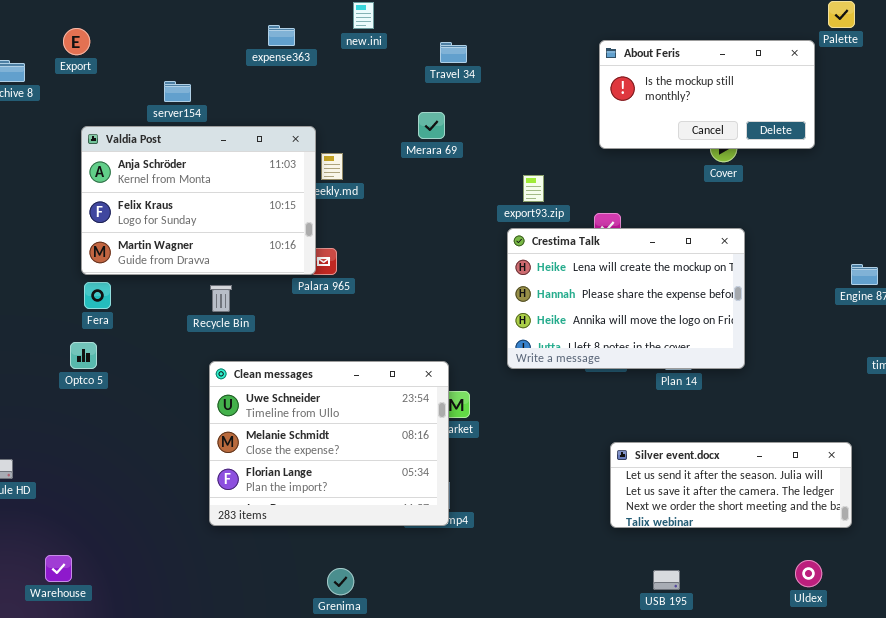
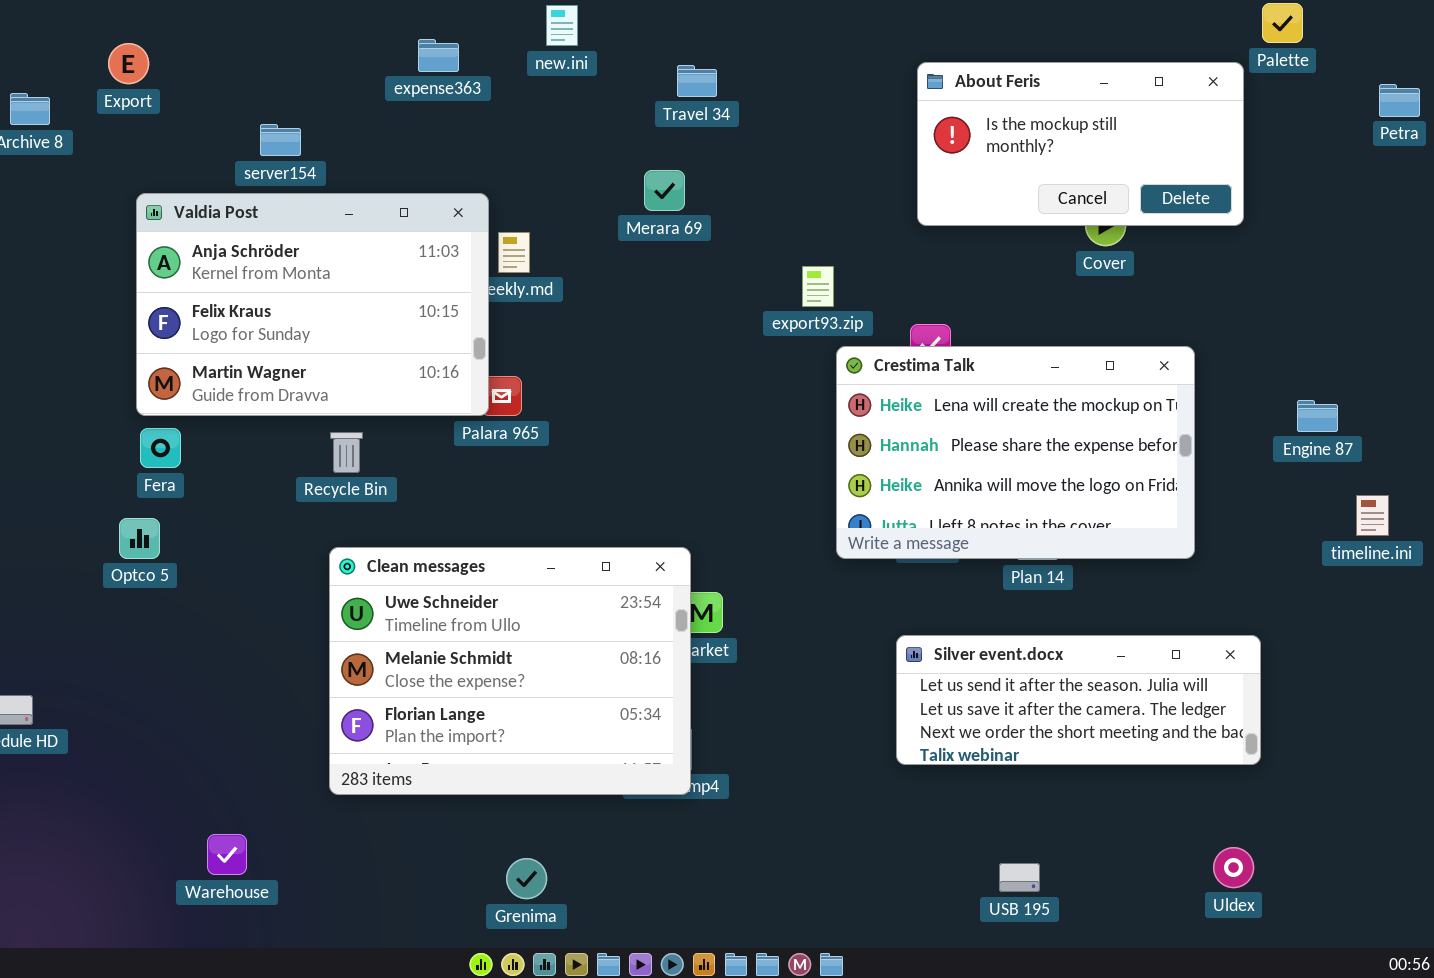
Crestima Talk: [507,228,745,369] -> [836,346,1195,559], moved
Silver event.docx: [610,442,852,528] -> [896,635,1261,765], moved
Warehouse: [45,555,72,582] -> [207,834,247,875], moved

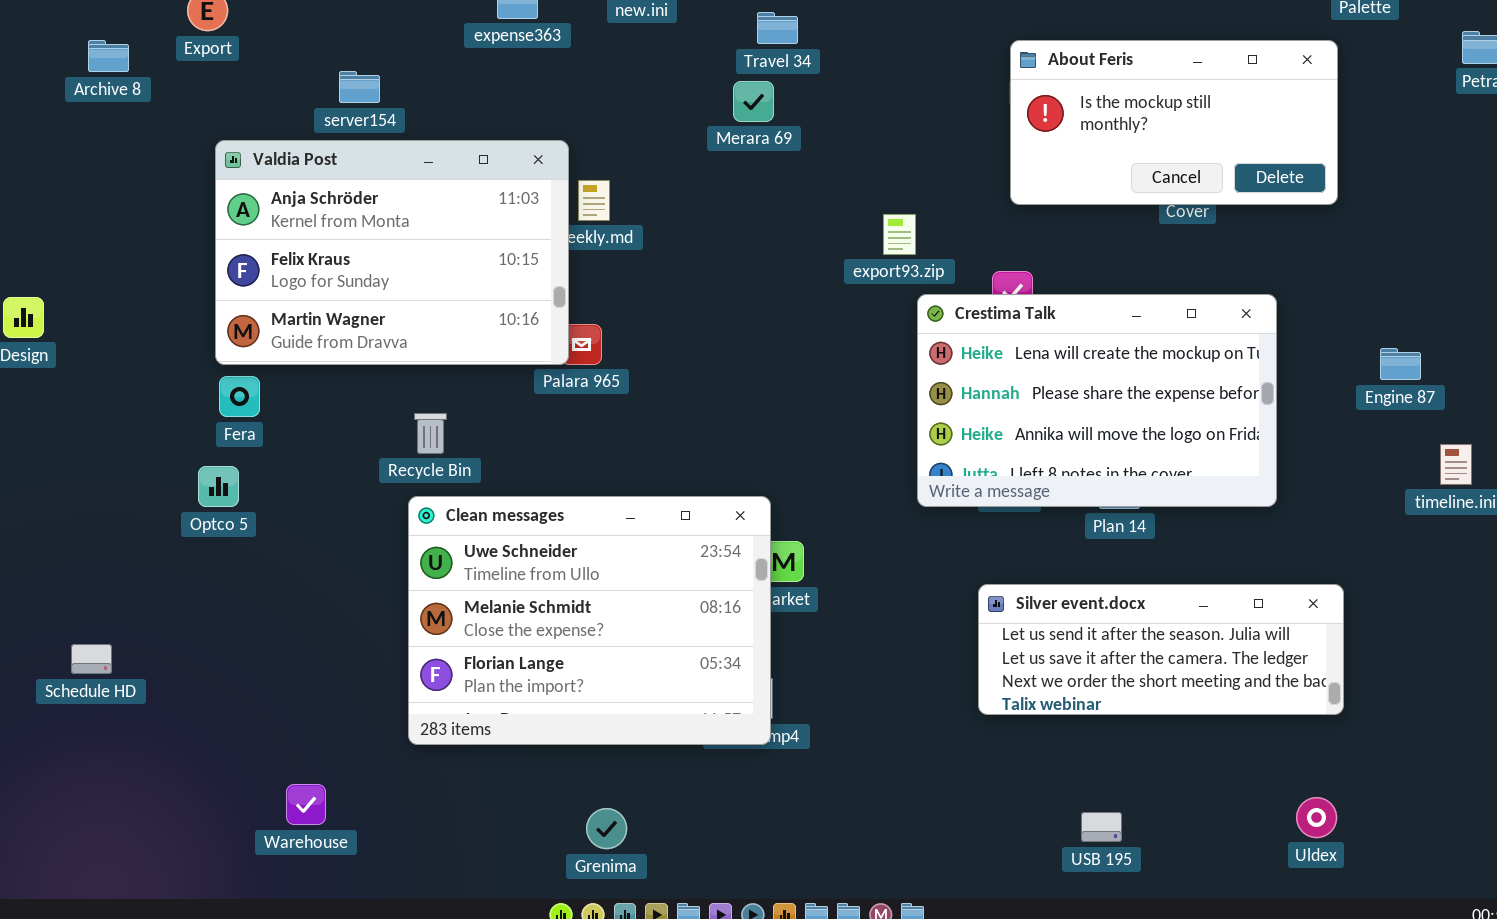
About Feris: [917,62,1244,226] -> [1010,40,1338,205], moved
Merara 69: [644,170,685,211] -> [733,81,774,122], moved
Recycle Bin: [330,432,363,473] -> [414,413,447,454], moved

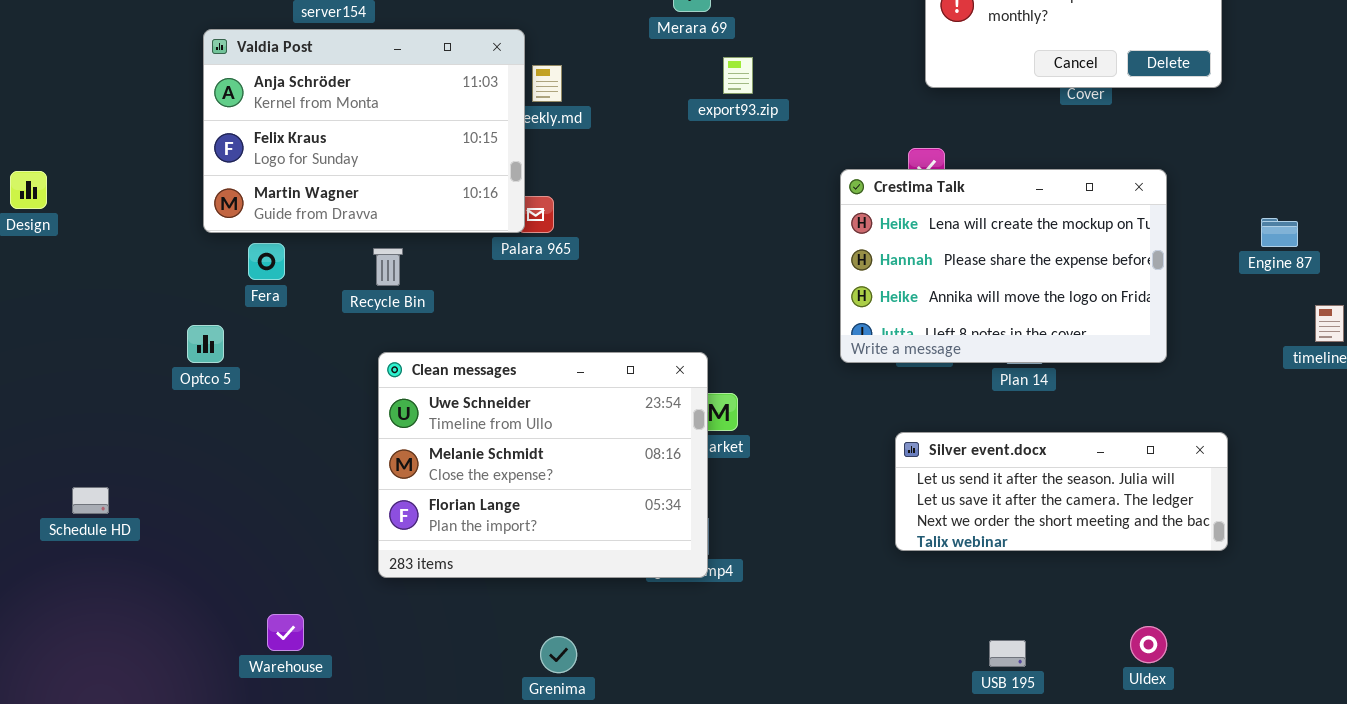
export93.zip: [883,214,916,255] -> [723,57,753,94], moved
Fera: [219,376,260,417] -> [248,243,285,280], moved
Recycle Bin: [414,413,447,454] -> [373,248,403,286], moved
Uldex: [1296,797,1337,838] -> [1130,626,1167,663], moved

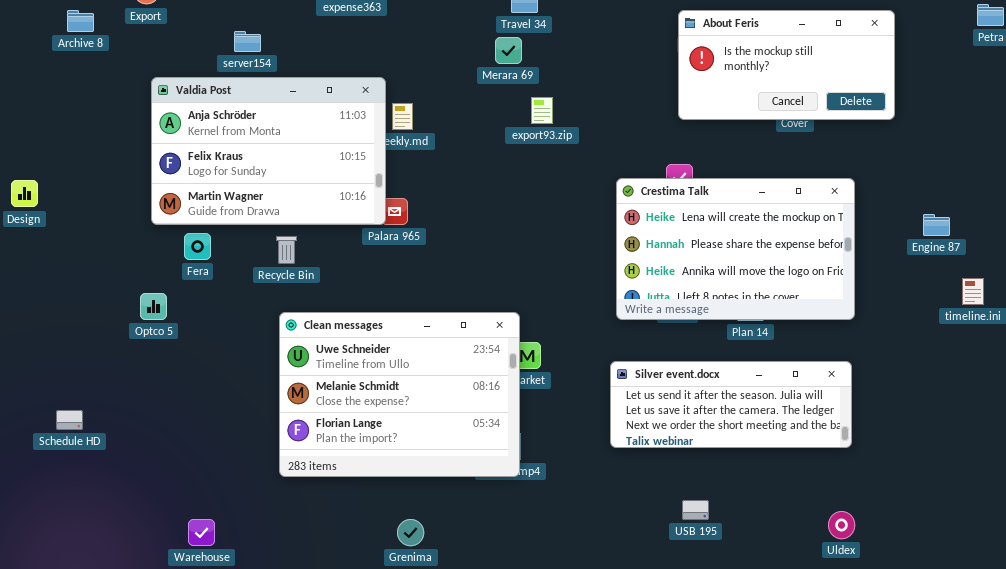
Silver event.docx: [895,432,1228,551] -> [610,361,852,448], moved
Warehouse: [267,614,304,651] -> [188,519,215,546], moved
USB 195: [989,640,1026,667] -> [682,500,709,520], moved

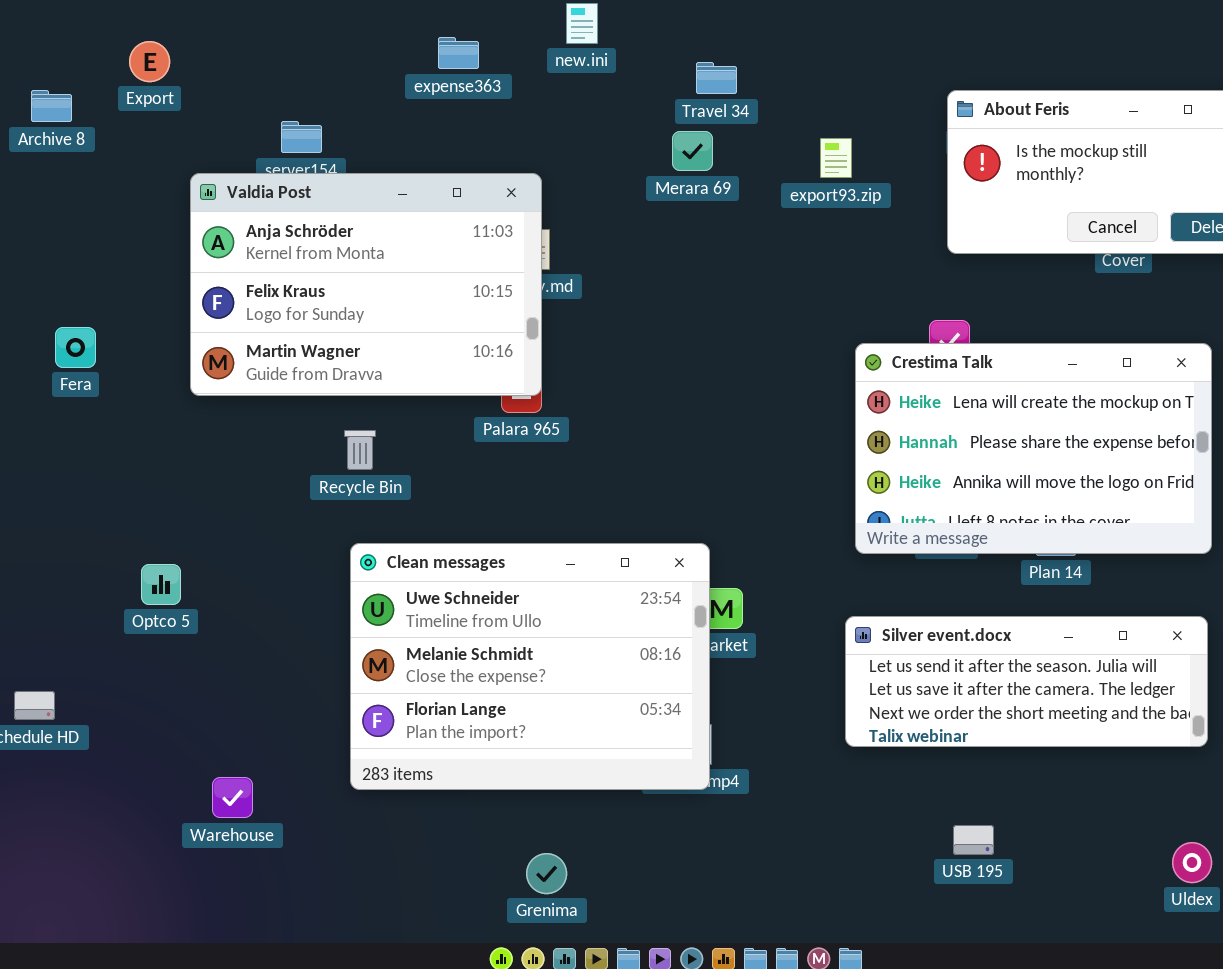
Valdia Post: [151,77,386,225] -> [190,173,542,396], moved
export93.zip: [531,97,553,124] -> [820,138,852,178], moved
Fera: [184,233,211,260] -> [55,327,96,368], moved
Optco 5: [140,293,167,320] -> [141,564,181,605], moved
Warehouse: [188,519,215,546] -> [212,777,253,818], moved

